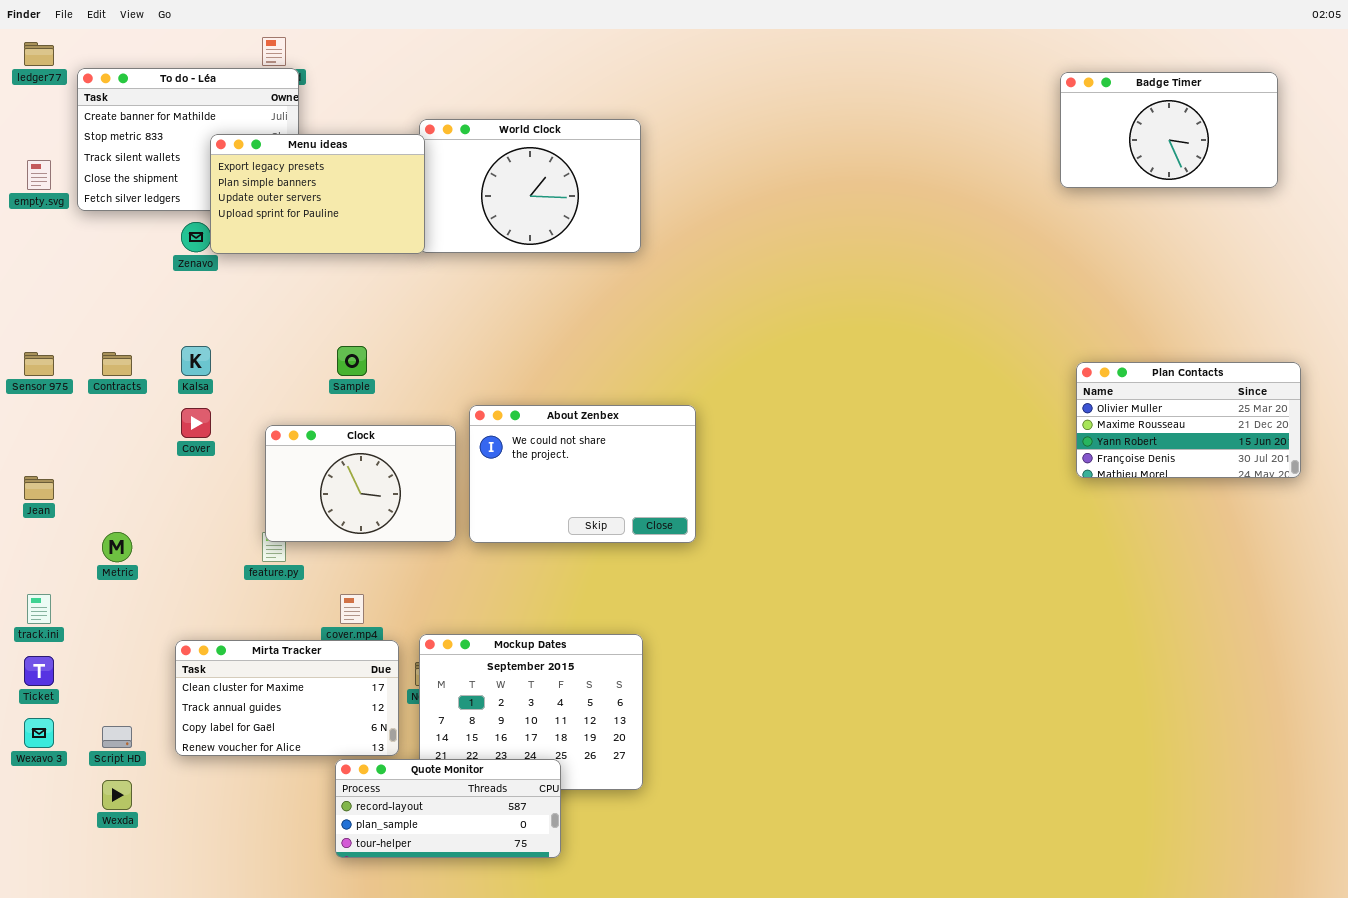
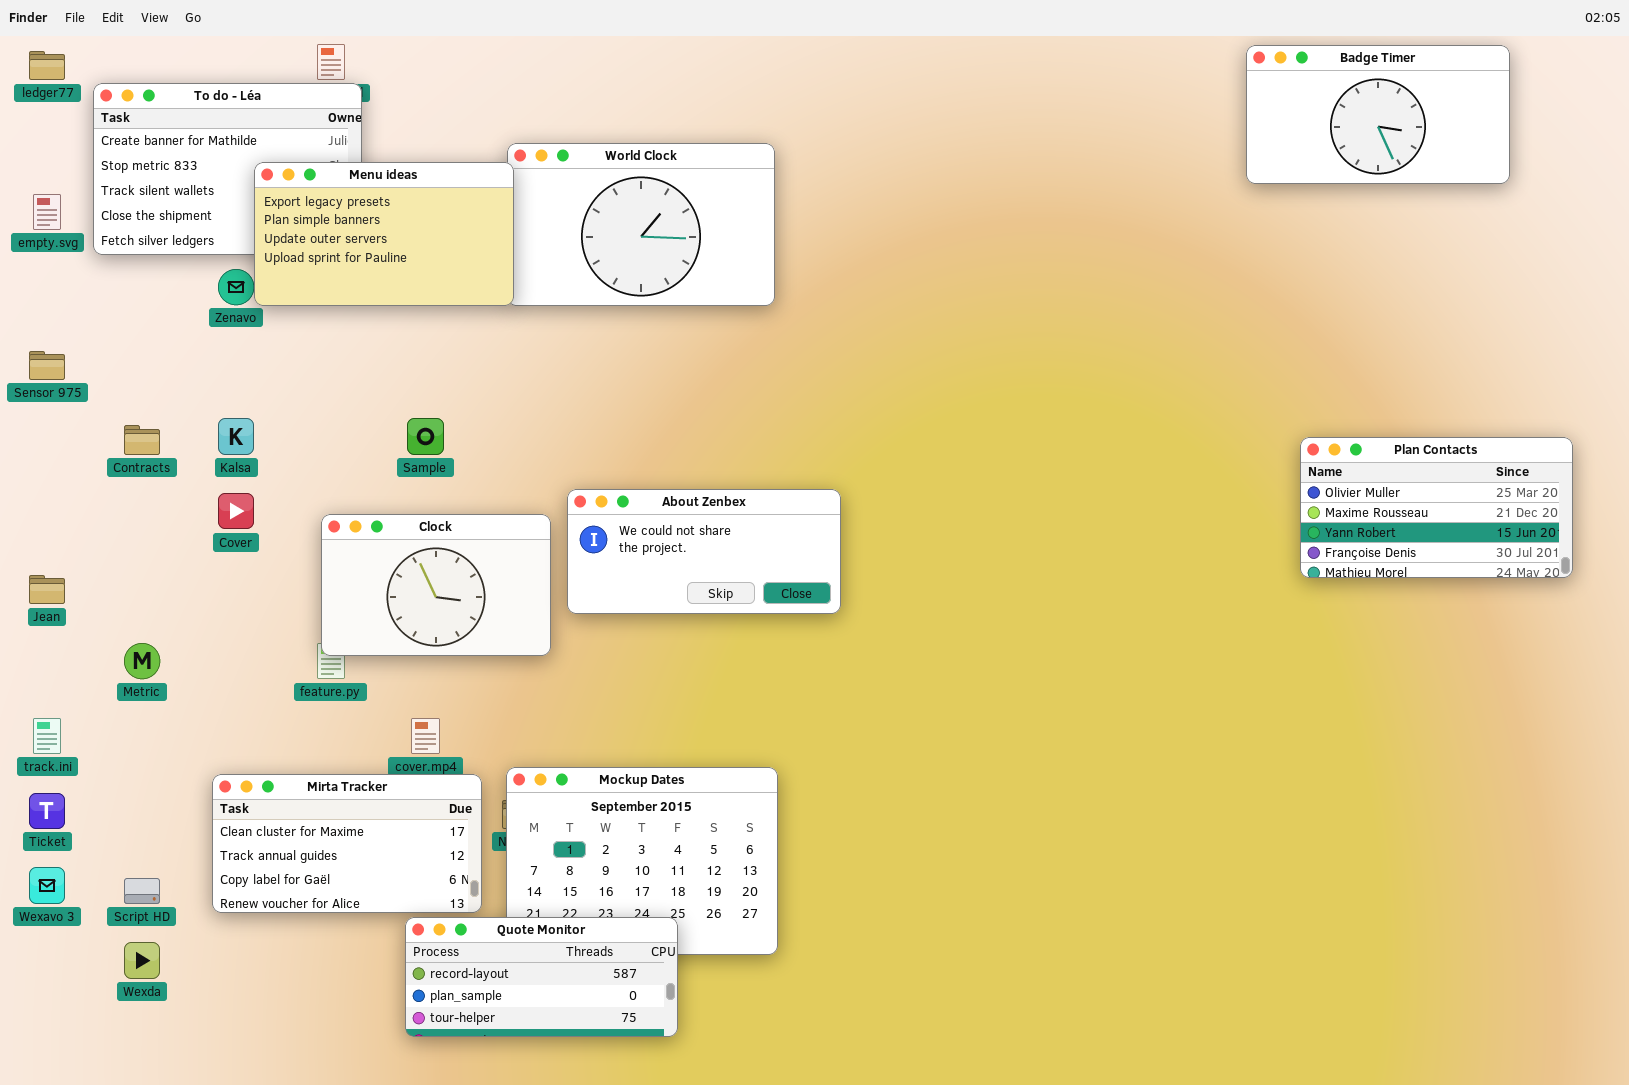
Badge Timer: [1060,72,1278,188] -> [1246,45,1510,184], moved
Sensor 975: [24,352,54,376] -> [29,351,65,380], moved
About Zenbex: [469,405,696,543] -> [567,489,841,614], resized

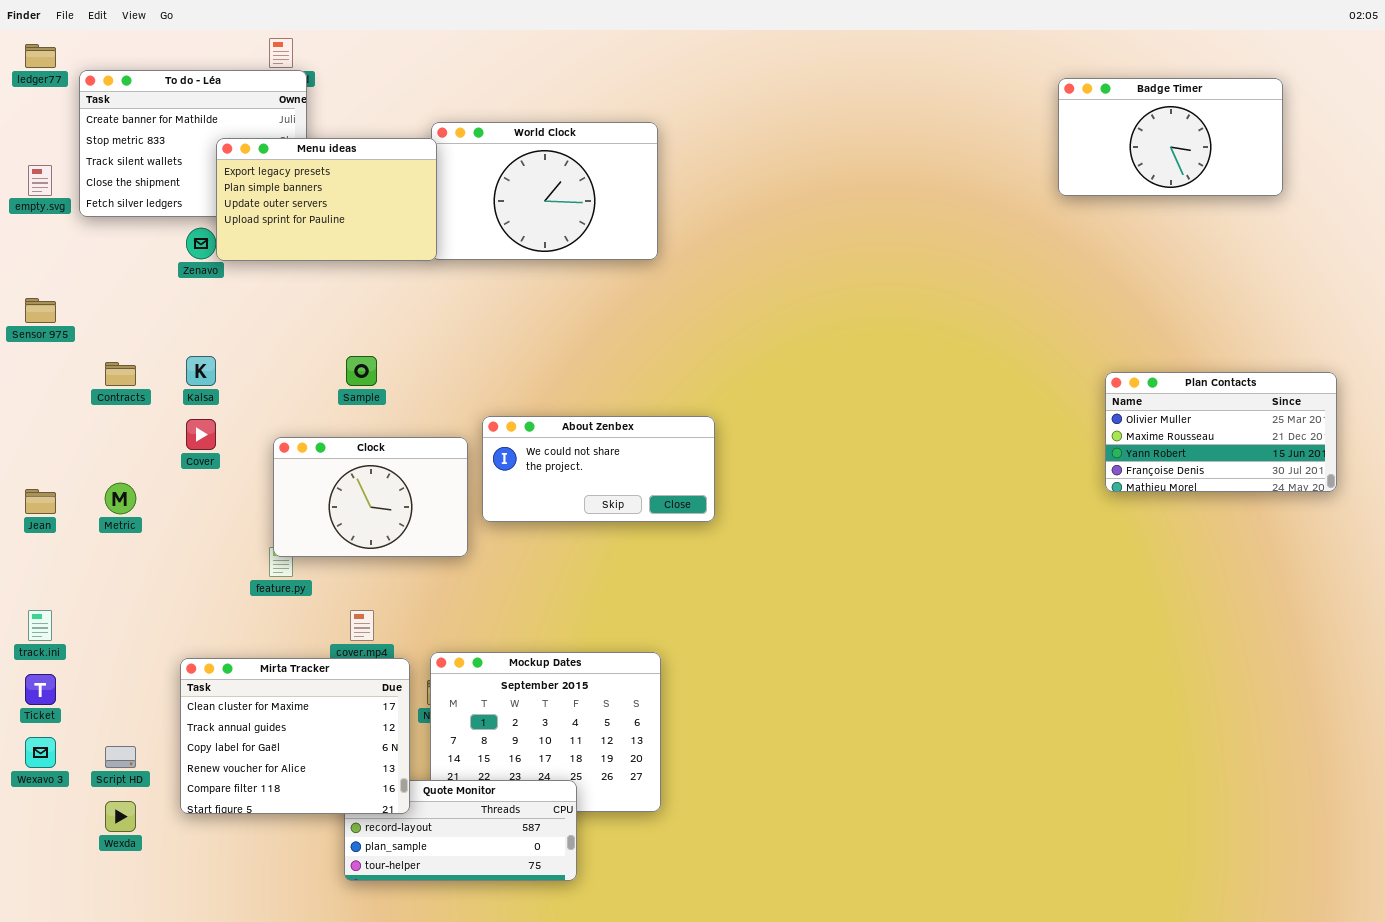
Badge Timer: [1246,45,1510,184] -> [1058,78,1283,196], moved
Metric: [124,643,160,679] -> [105,483,136,514], moved
Mirta Tracker: [212,774,482,913] -> [180,658,410,814], resized

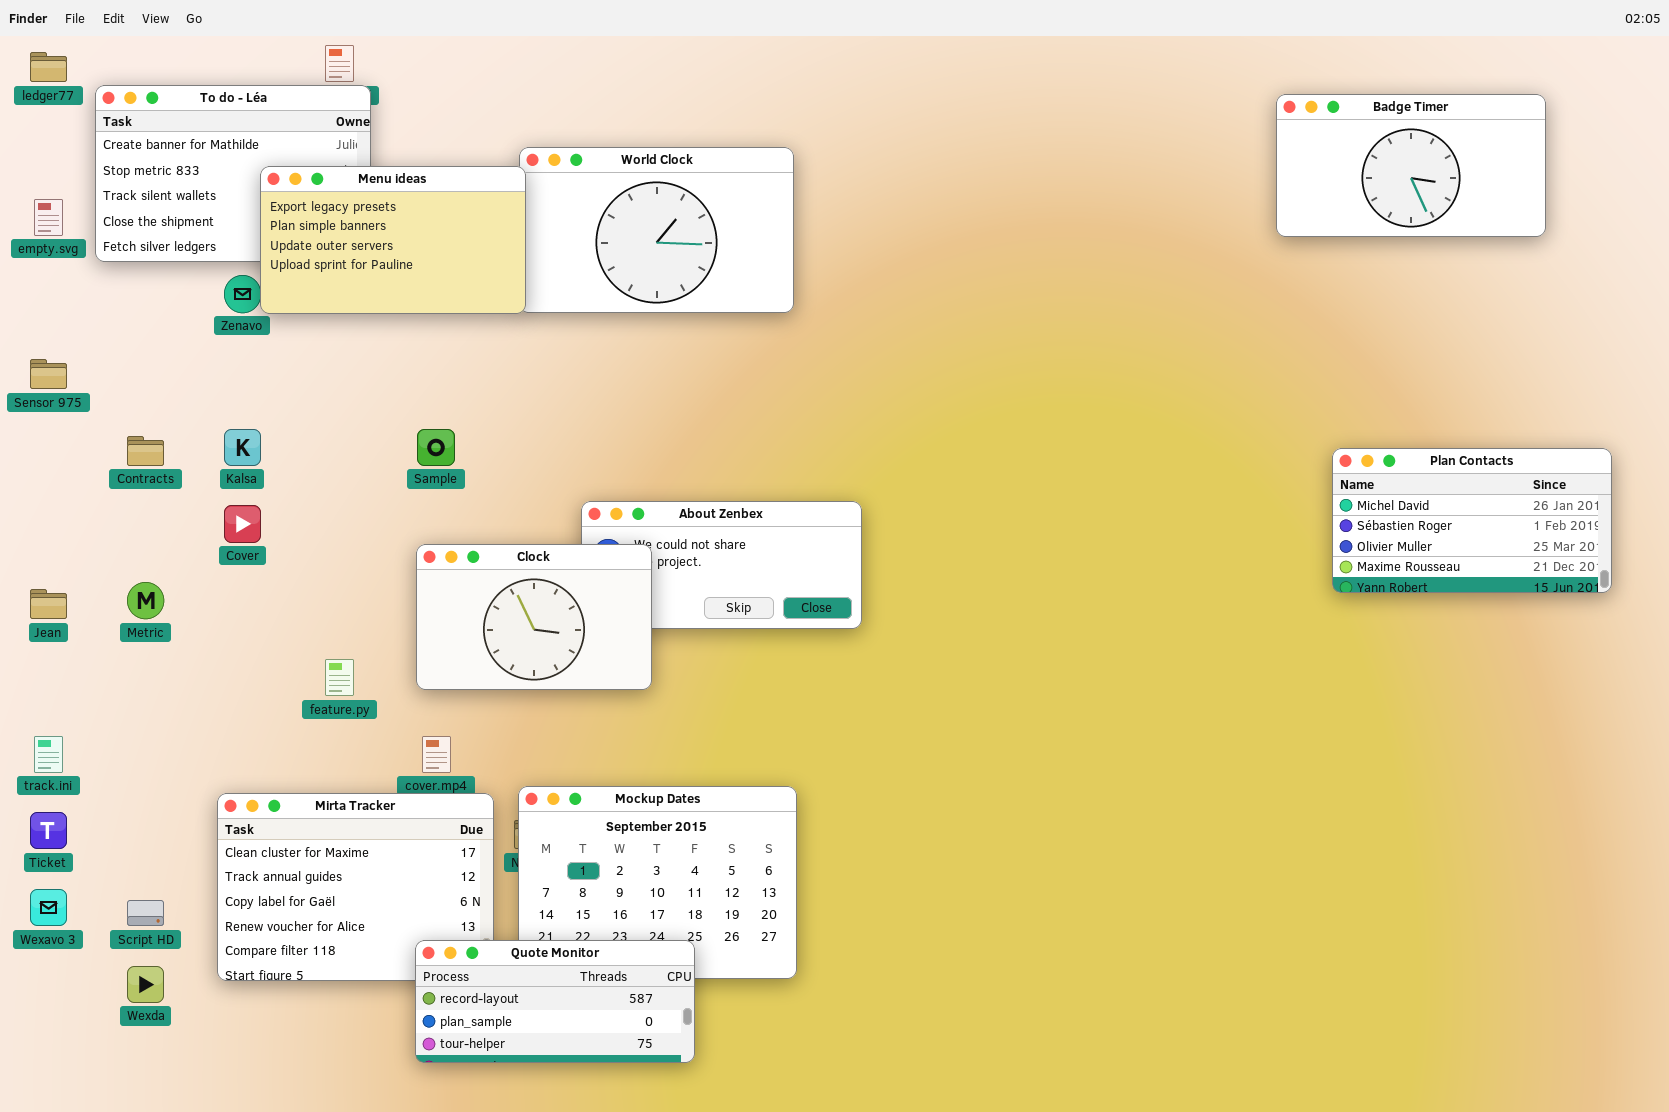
Plan Contacts: [1105,372,1337,492] -> [1332,448,1612,593], scrolled up 2 rows
Clock: [273,437,468,557] -> [416,544,652,690], moved
Quote Monitor: [344,780,577,881] -> [415,940,695,1063], raised

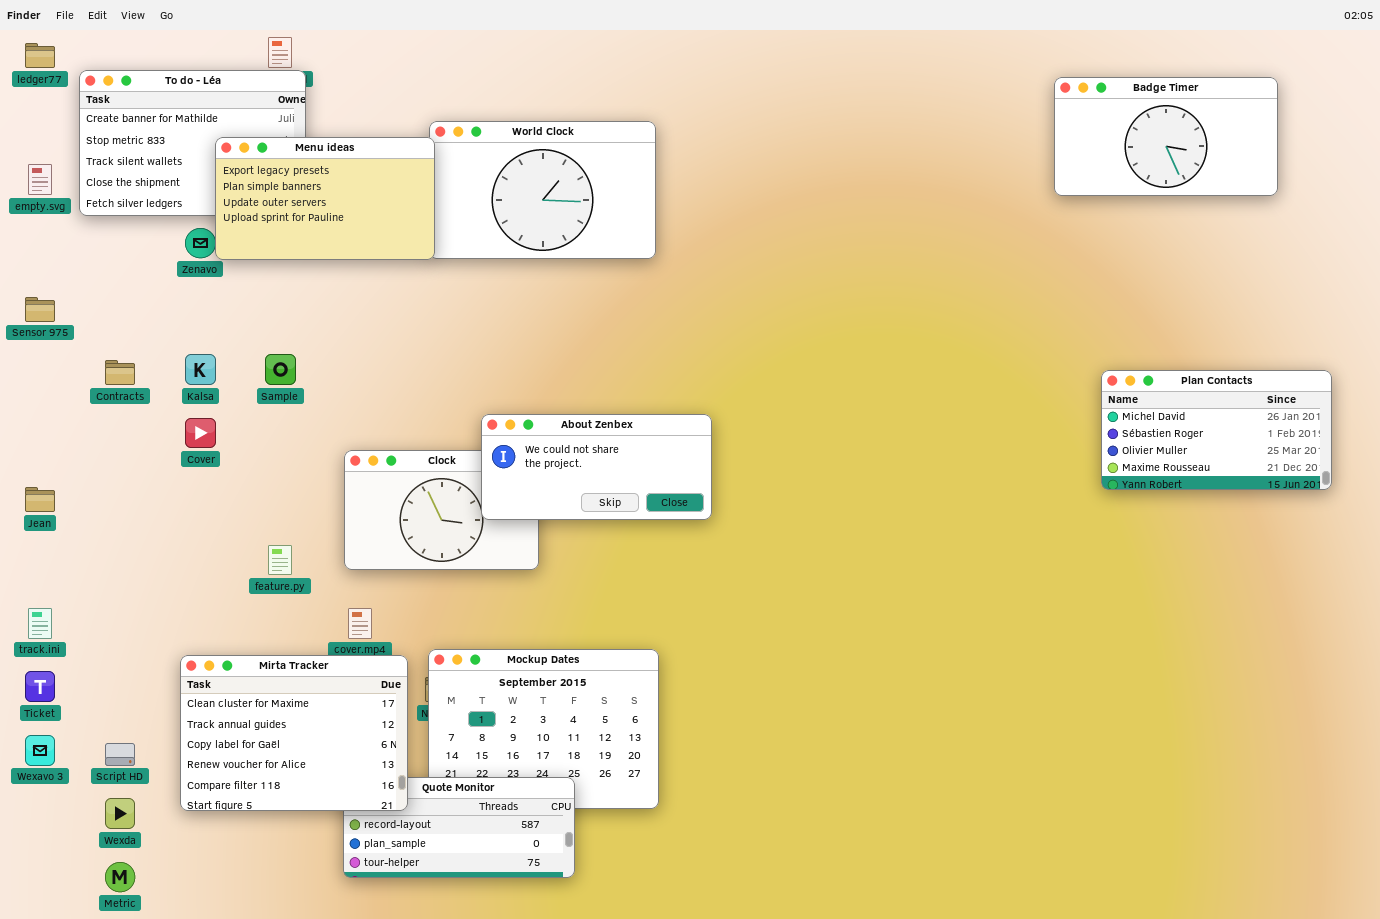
Sample: [417,429,455,466] -> [265,354,296,385], moved
About Zenbex: [581,501,862,629] -> [481,414,712,520], raised
Metric: [127,582,164,619] -> [105,862,135,892], moved
Mirta Tracker: [217,793,494,981] -> [180,655,408,811], raised

